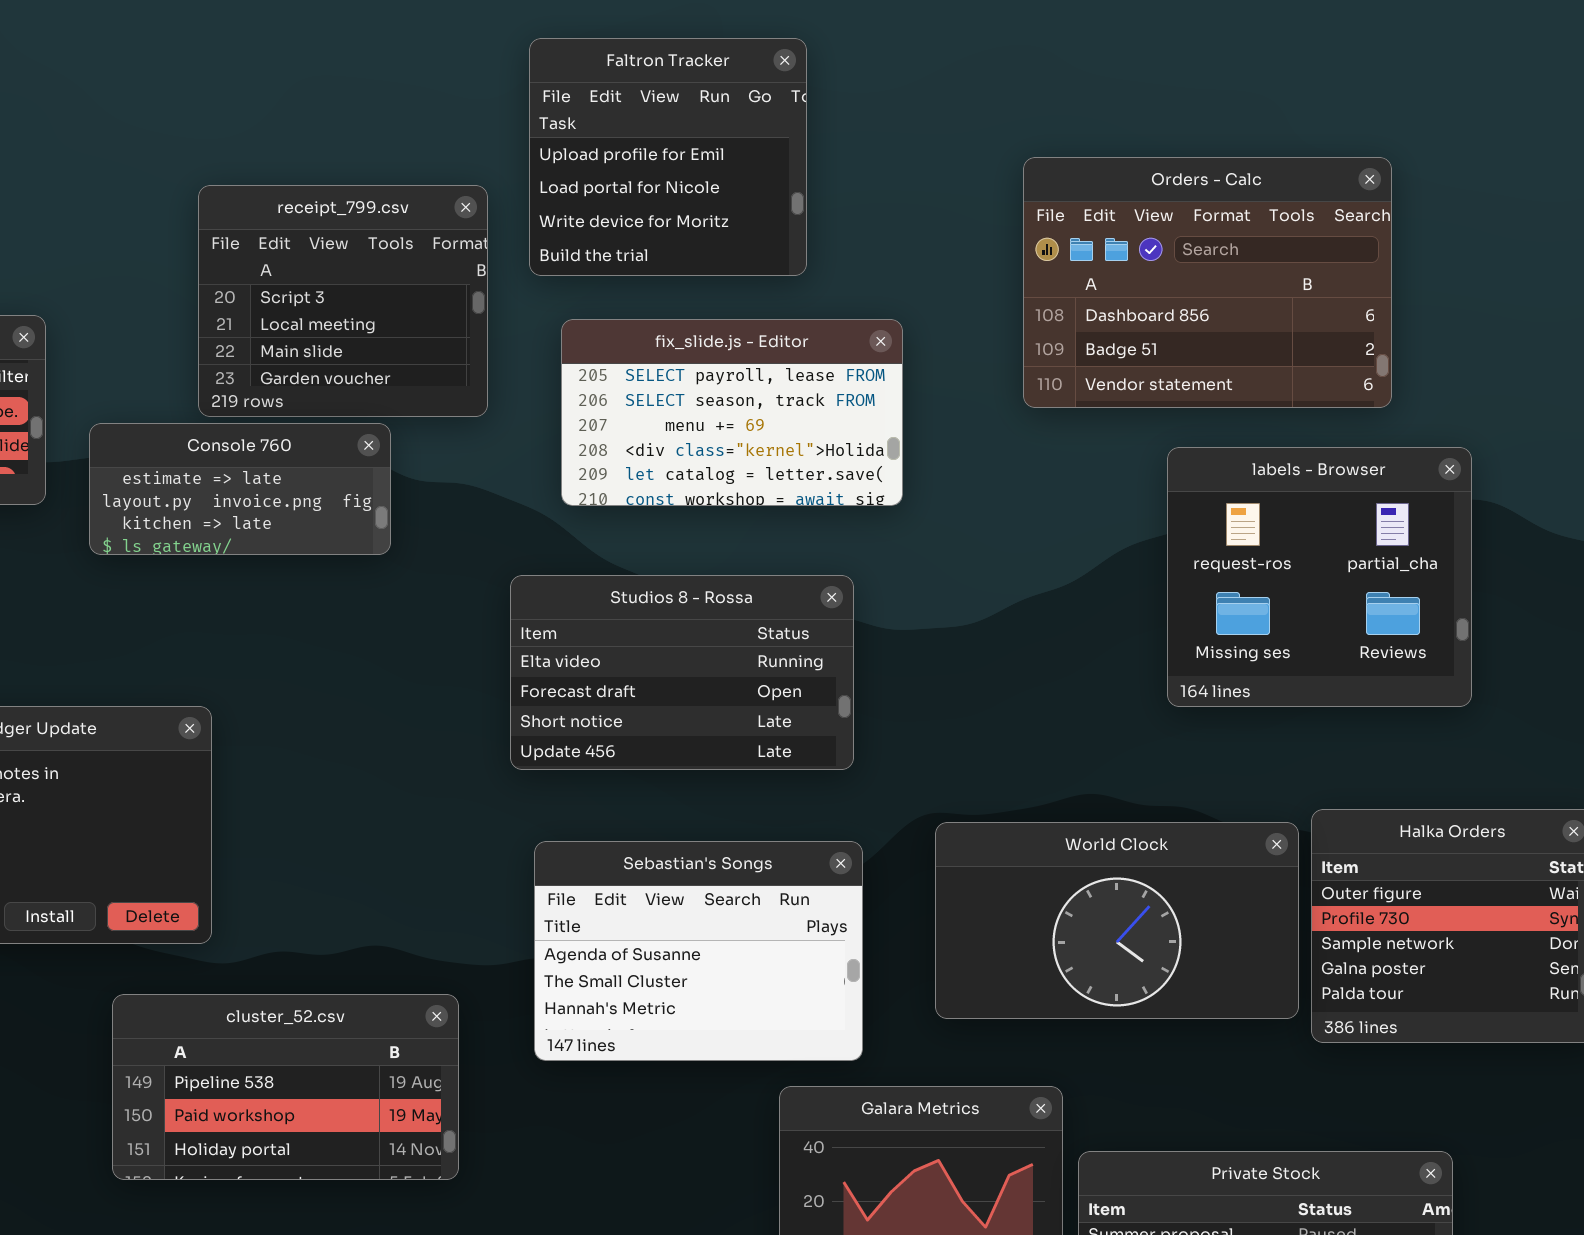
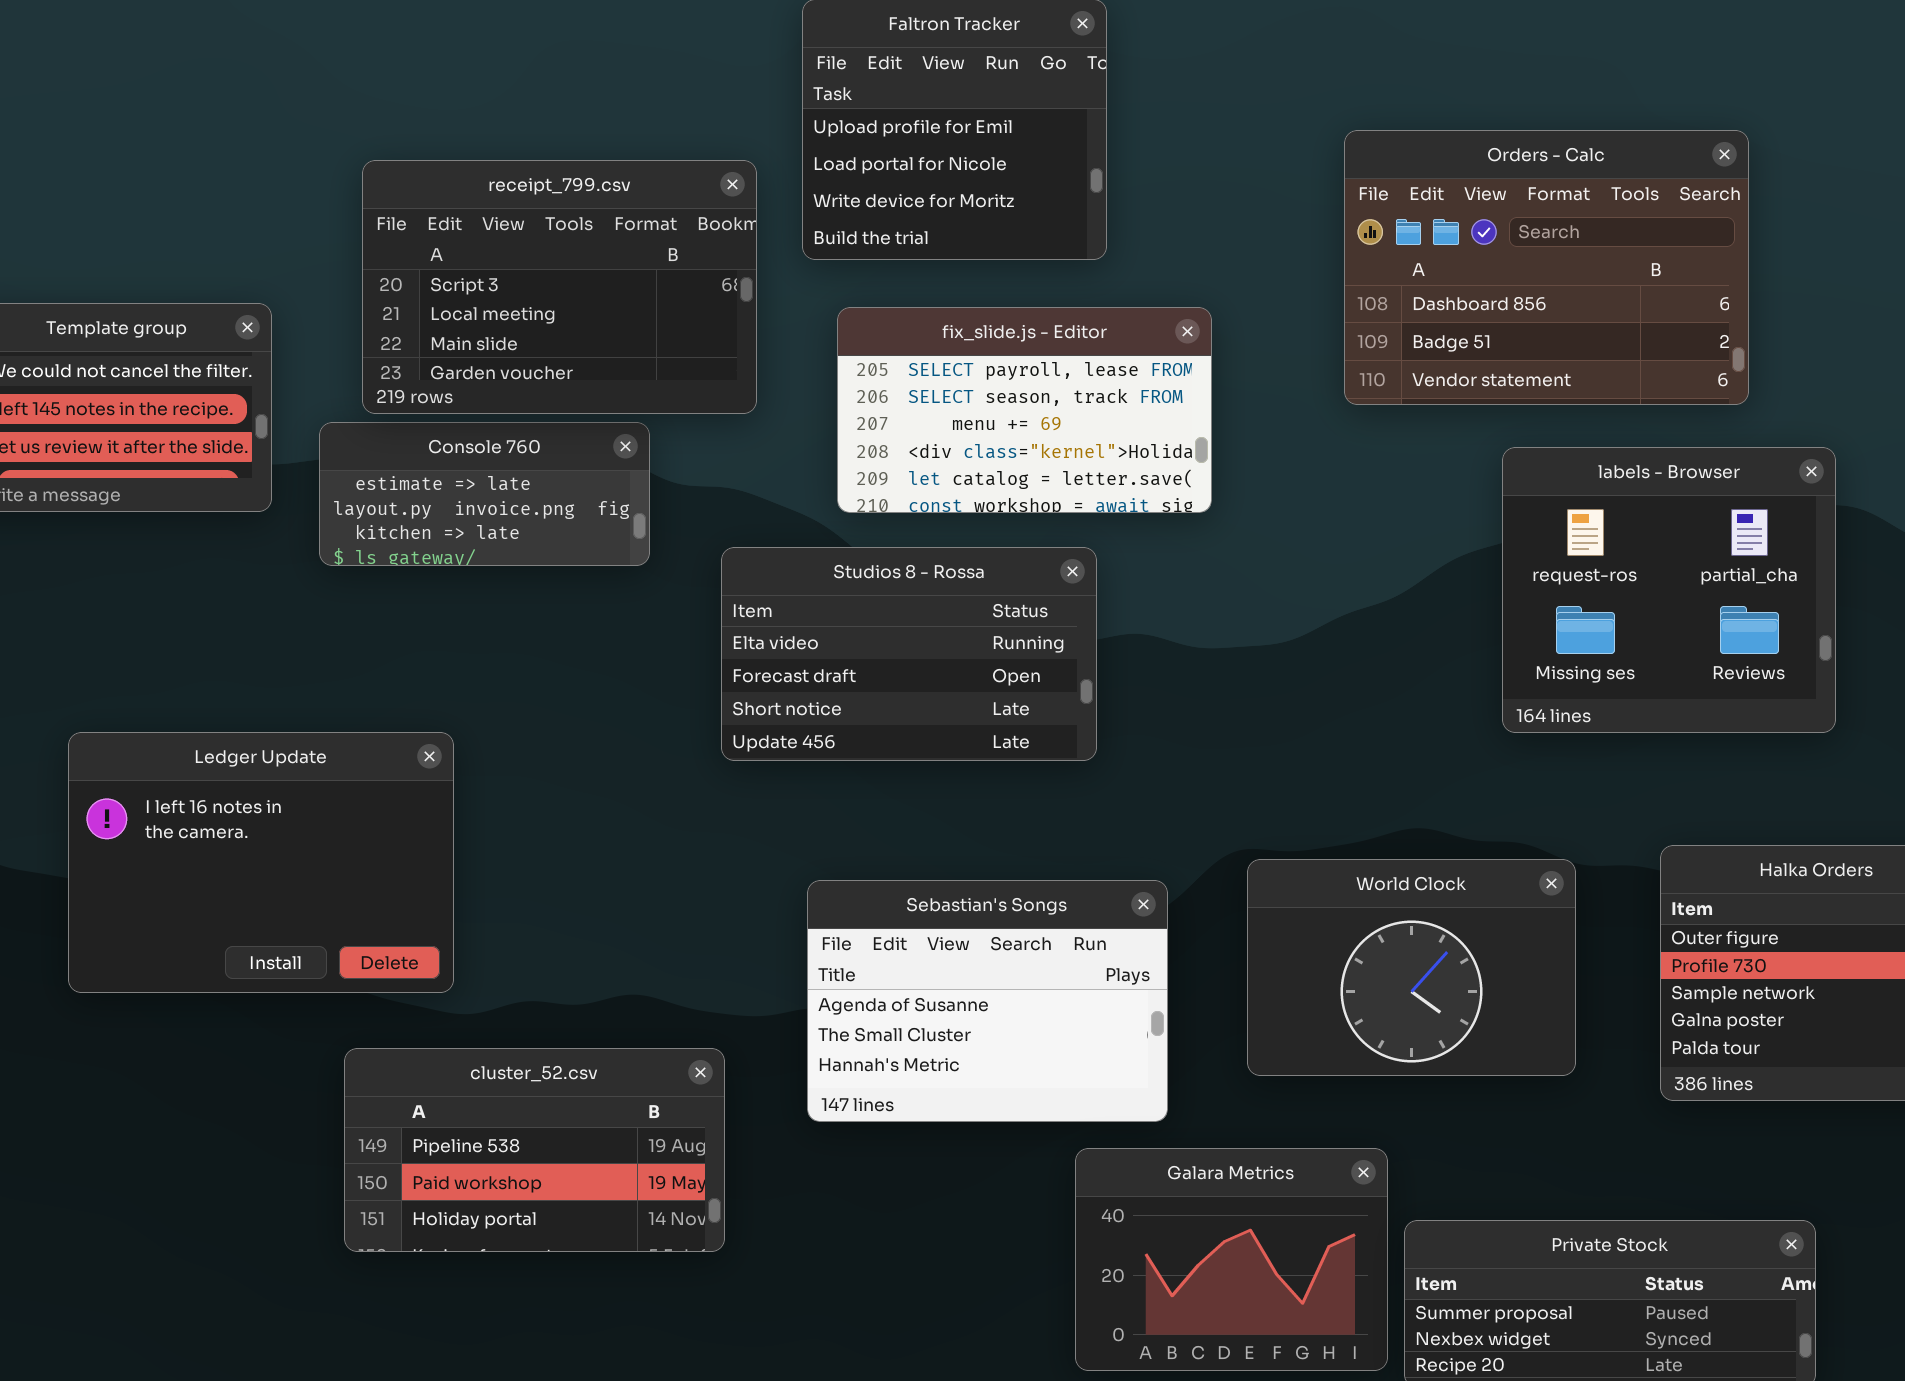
receipt_799.csv: [198,185,488,417] -> [362,160,757,414], resized
Studios 8 - Rossa: [510,575,854,770] -> [721,547,1097,761], moved
World Clock: [935,822,1299,1019] -> [1247,859,1576,1076], resized

